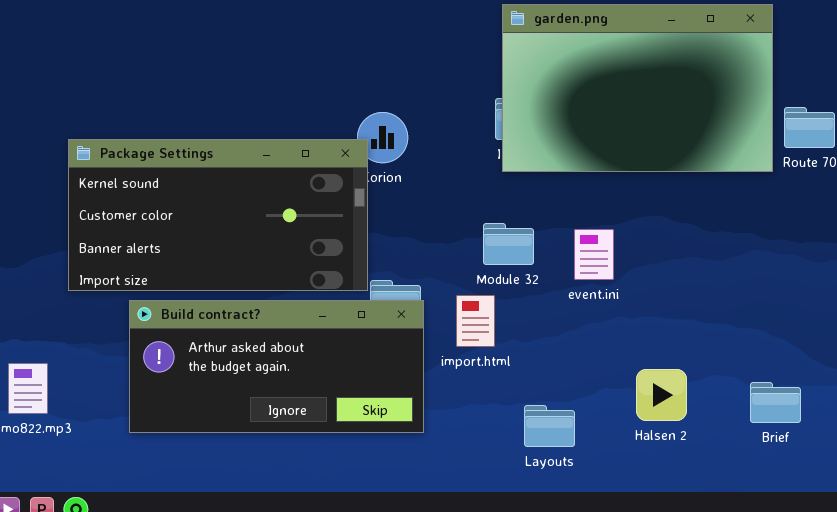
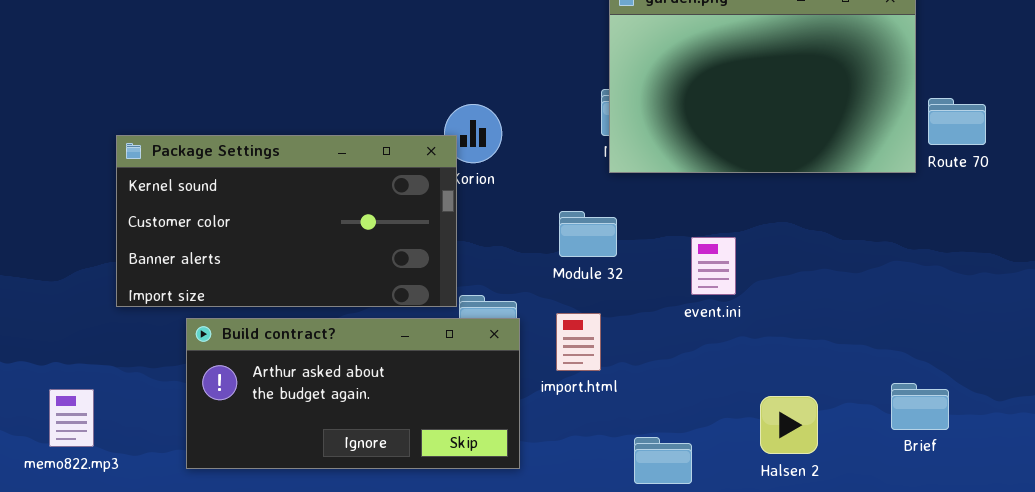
Module 32: [483,223,534,265] -> [559,211,617,257], moved
Brief: [750,382,801,423] -> [891,383,949,430], moved

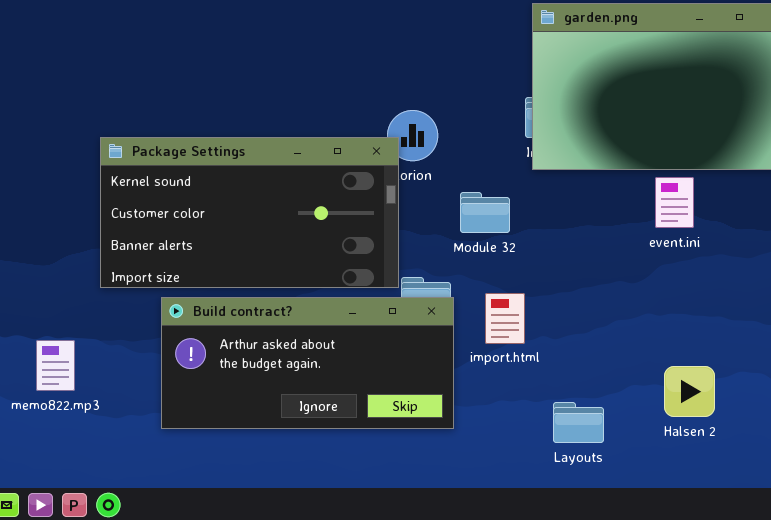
Module 32: [559,211,617,257] -> [460,192,510,233], moved
event.ini: [691,237,736,295] -> [655,177,694,228], moved
memo822.mp3: [49,389,94,447] -> [36,340,75,391], moved

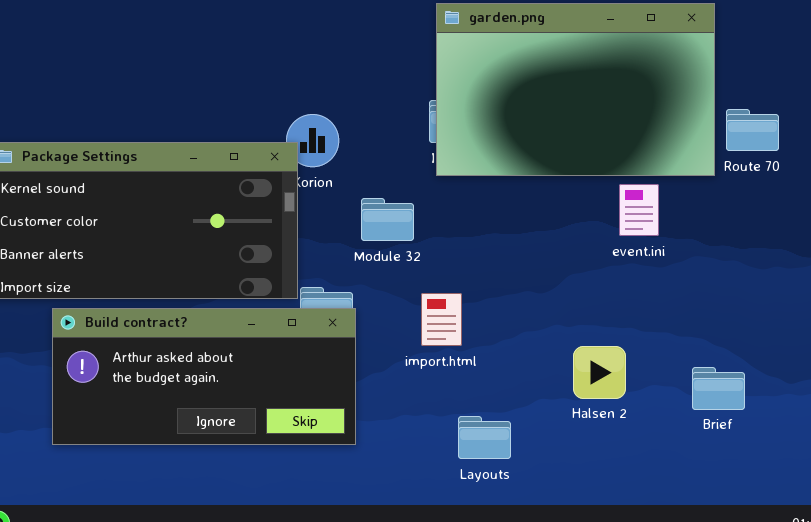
event.ini: [655,177,694,228] -> [619,184,659,236], moved
import.html: [485,293,525,344] -> [421,293,462,346], moved
Halsen 2: [664,366,715,417] -> [573,346,626,399], moved

